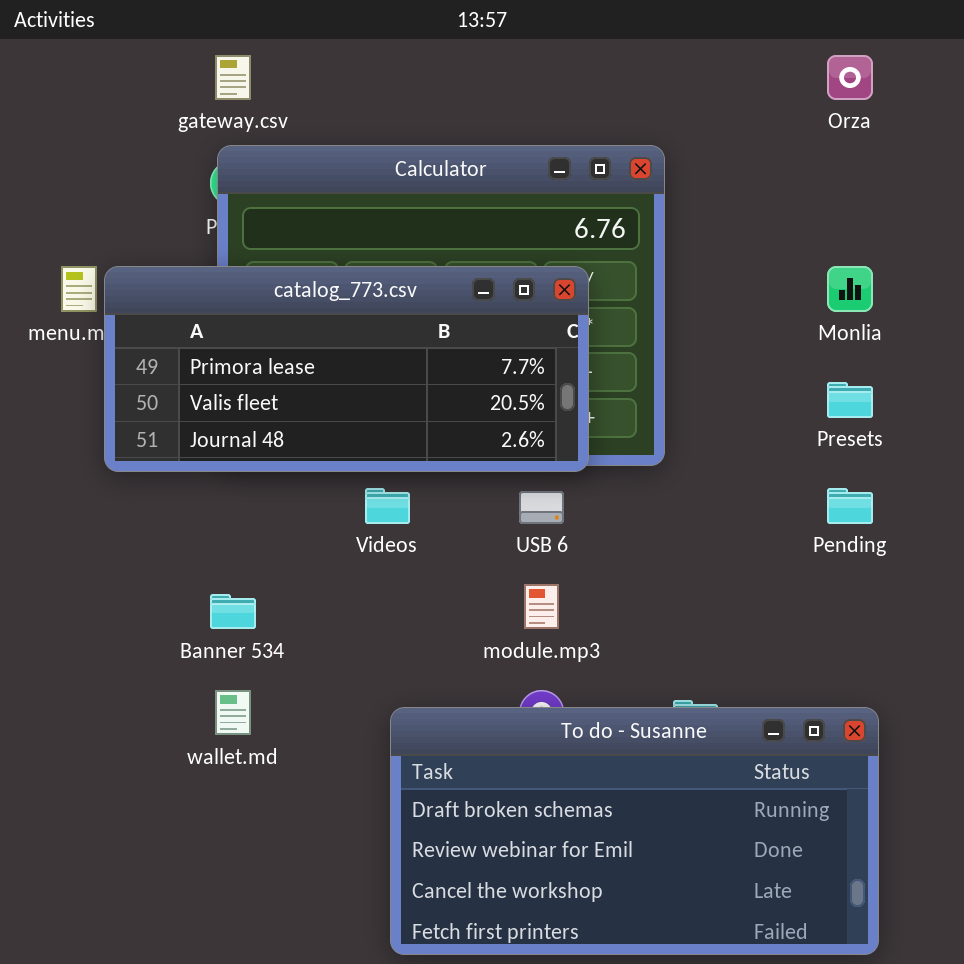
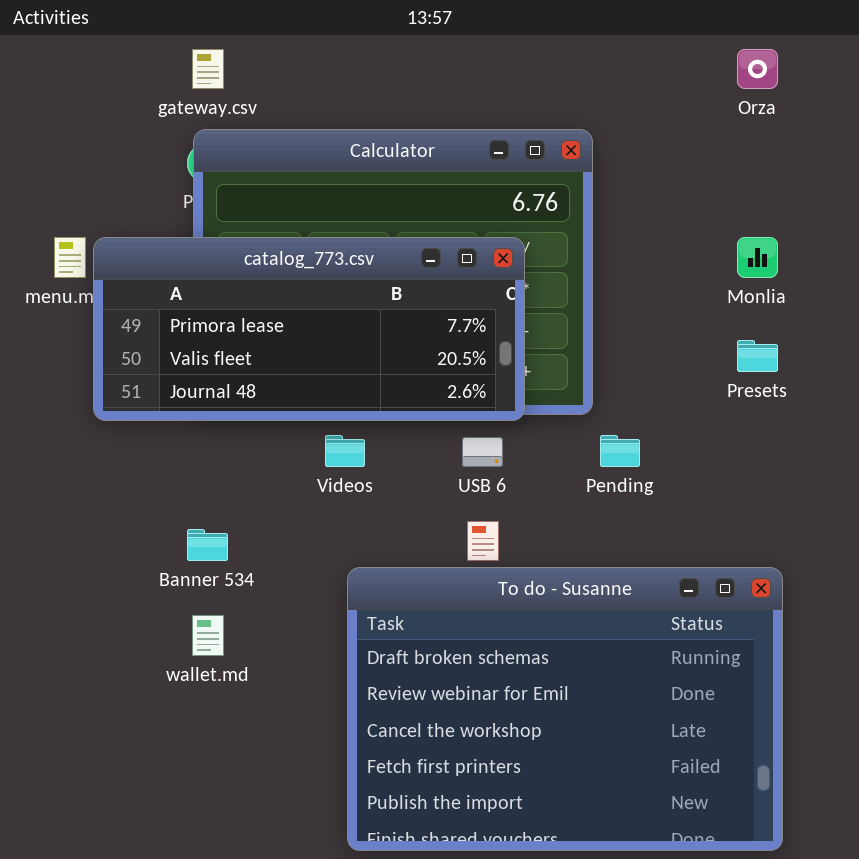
Pending: [827,488,873,524] -> [600,435,640,467], moved
To do - Susanne: [390,707,879,955] -> [347,567,783,851], resized

